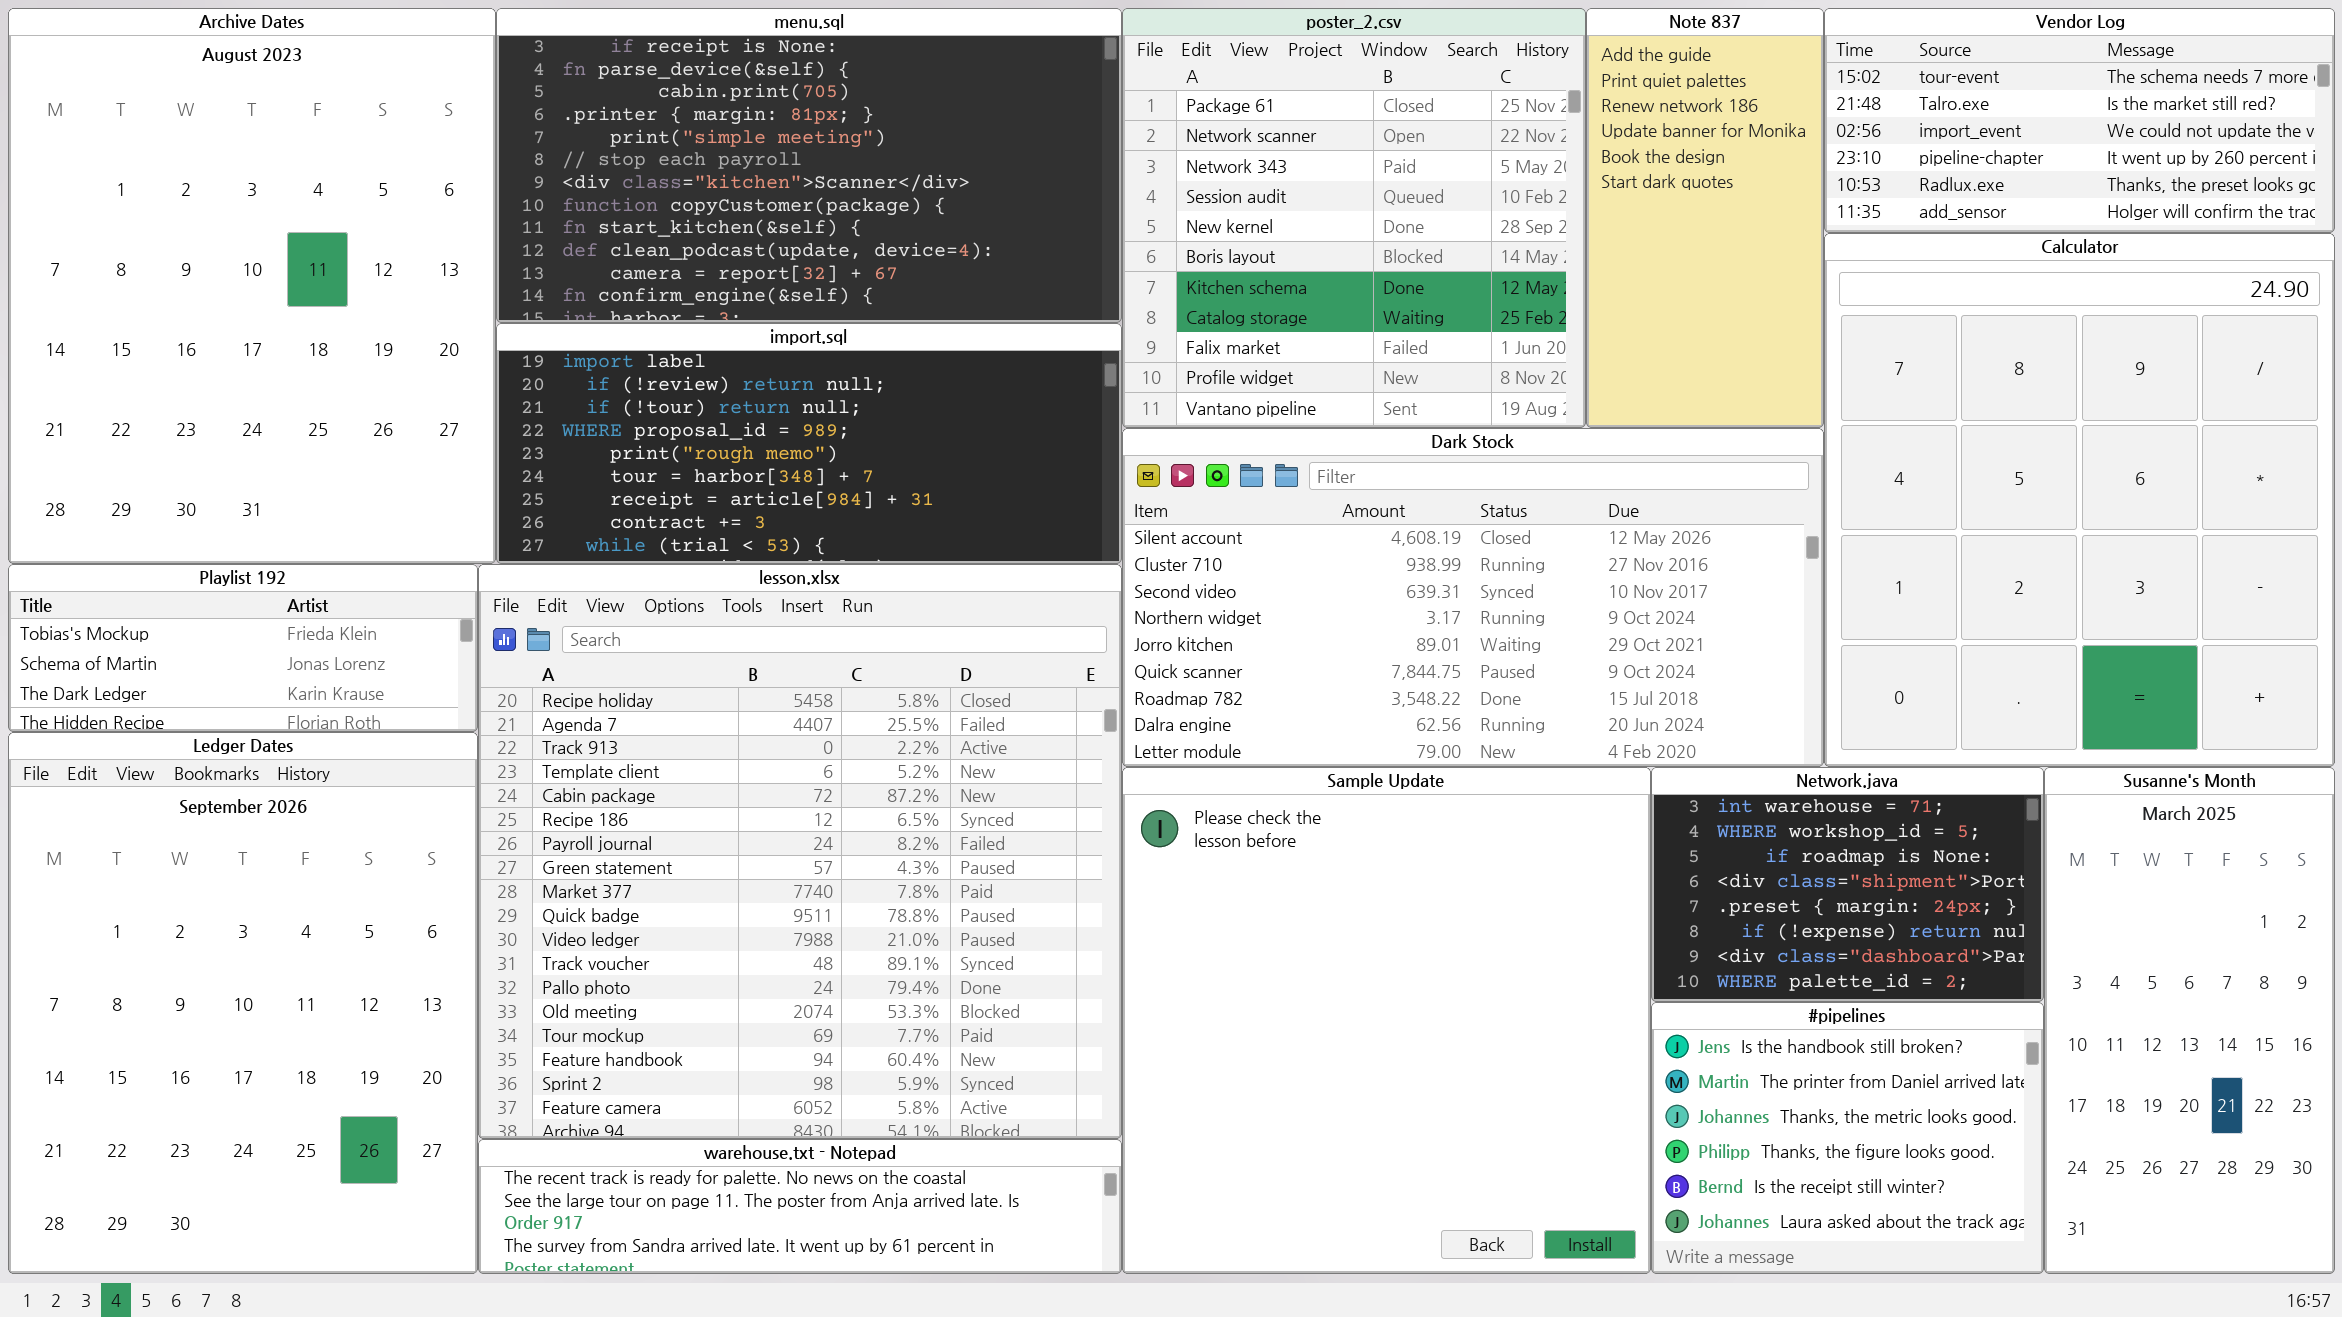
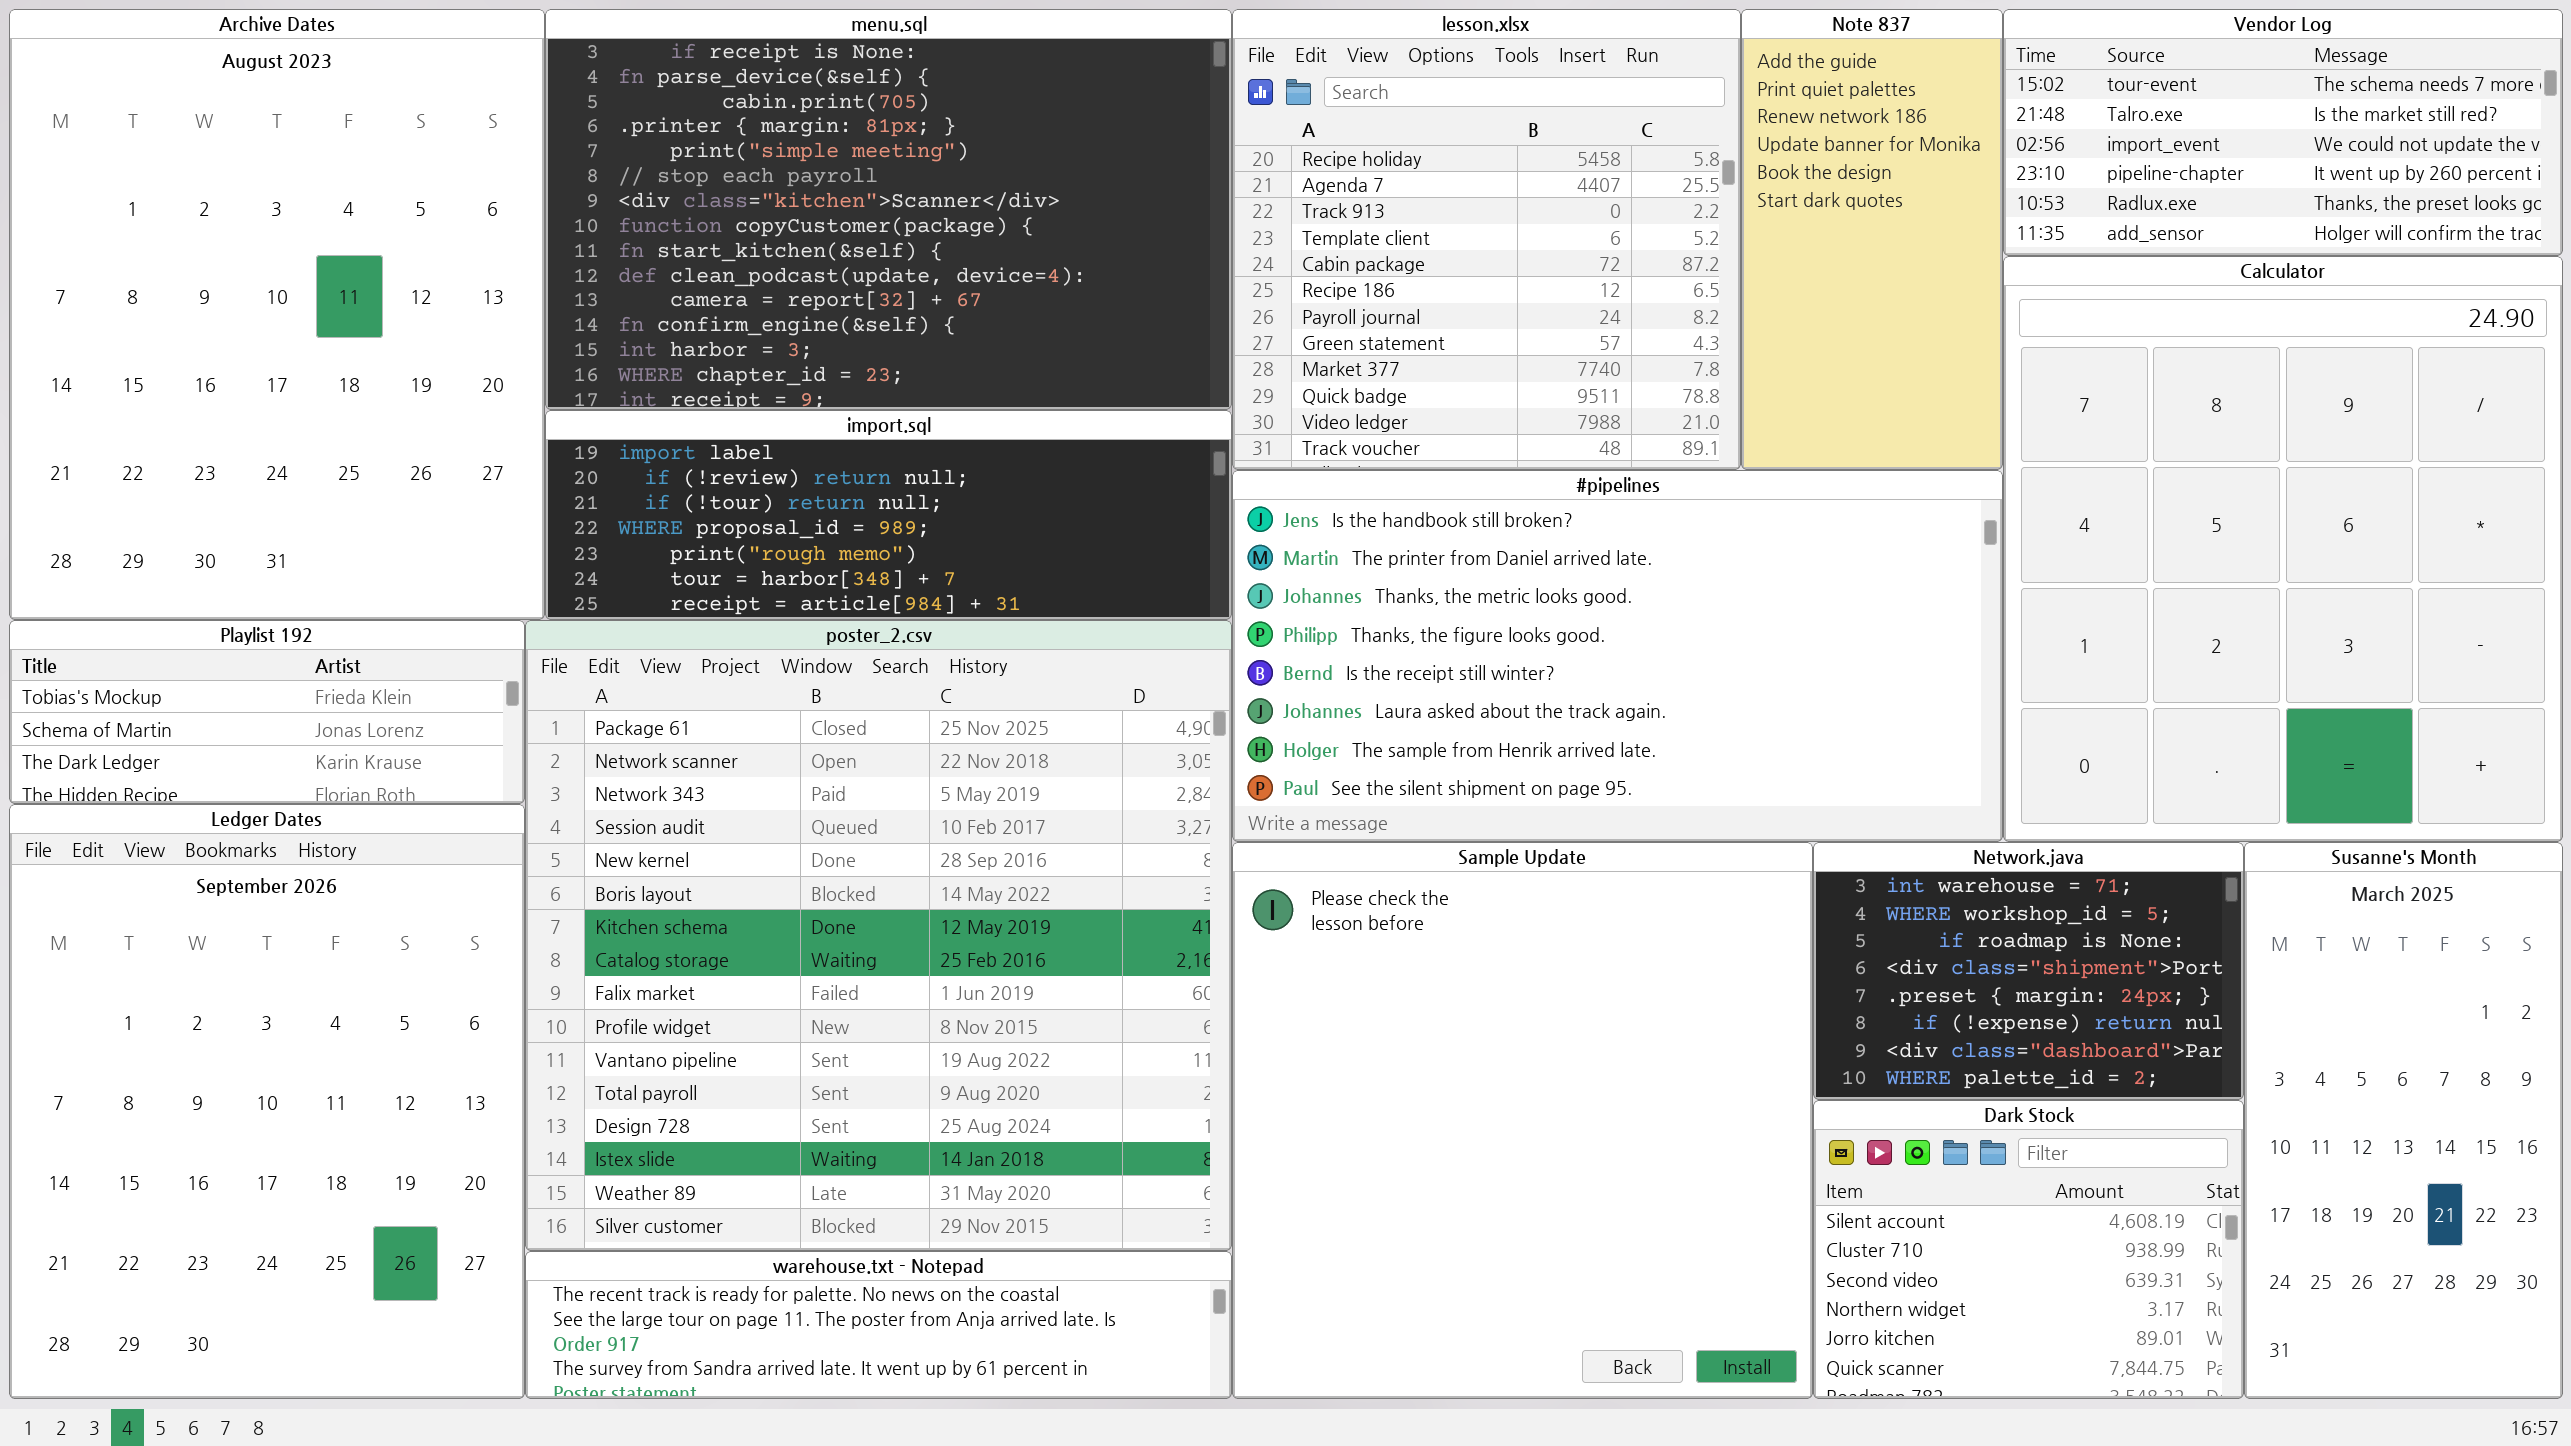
menu.sql: [496,8,1122,323] -> [545,9,1232,410], resized
poster_2.csv: [1122,8,1586,428] -> [525,620,1232,1251], moved, resized
import.sql: [496,323,1122,564] -> [545,410,1232,620], resized
Dark Stock: [1122,428,1824,767] -> [1813,1100,2244,1399], moved, resized
lesson.xlsx: [478,564,1122,1139] -> [1232,9,1741,470], moved, resized
#pipelines: [1651,1002,2044,1274] -> [1232,470,2003,842], moved, resized

